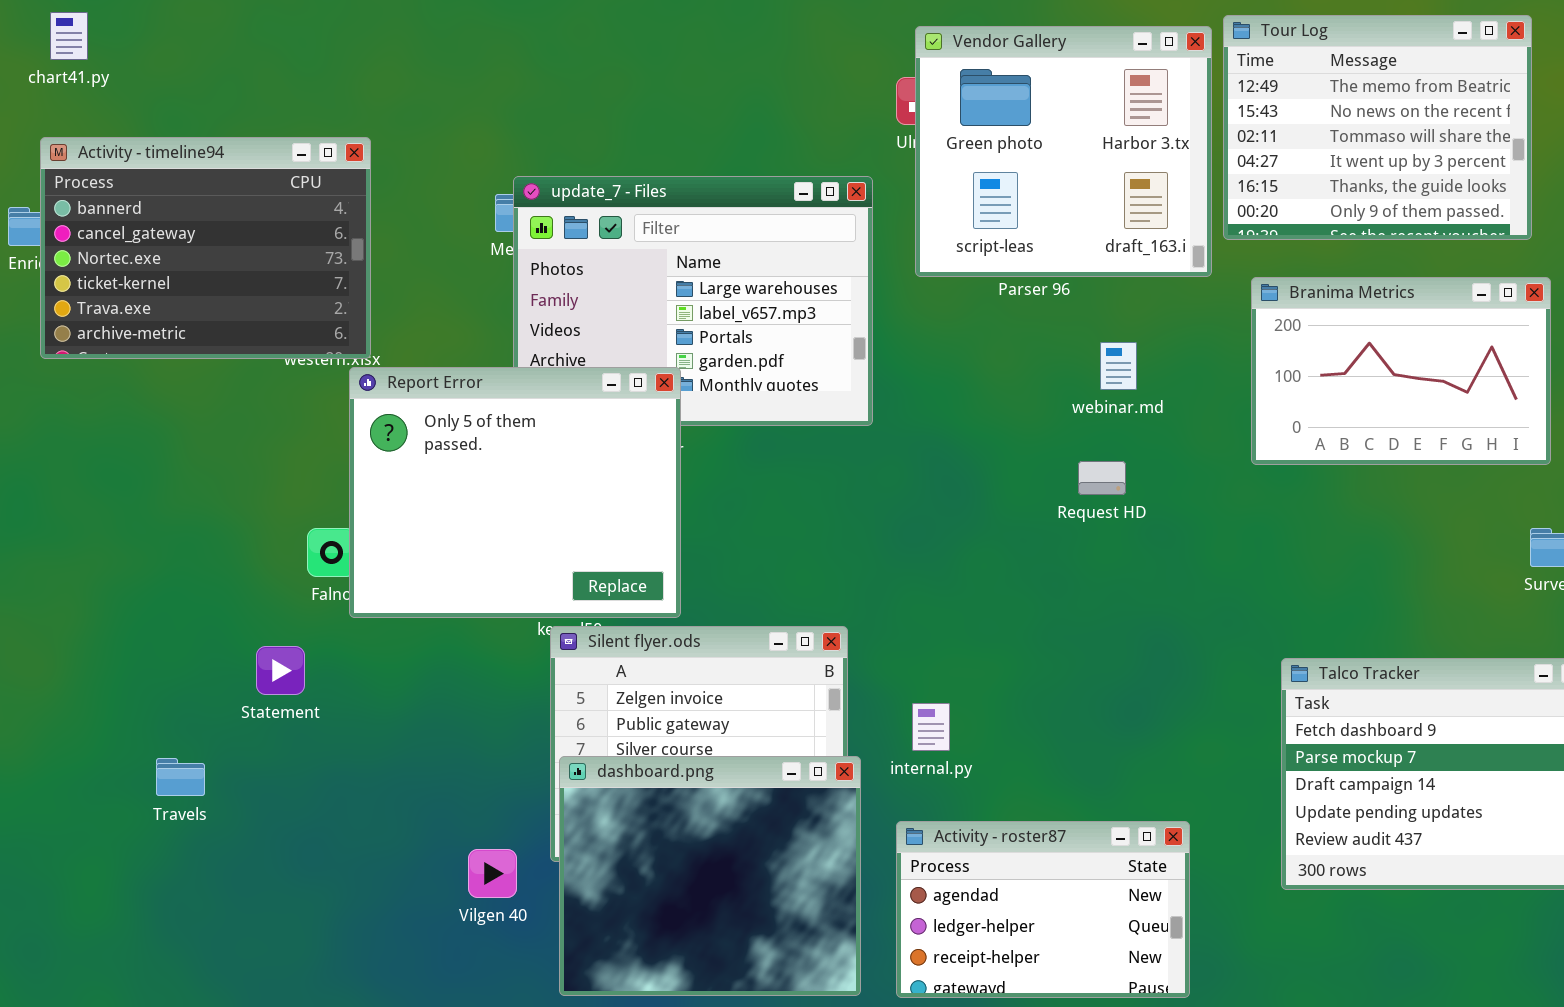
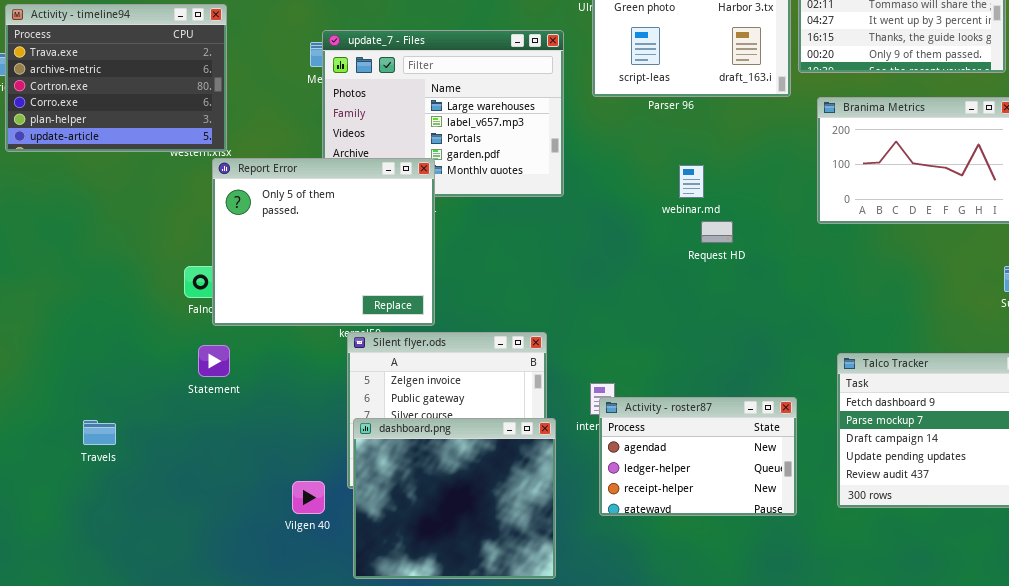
Activity - timeline94: [40,137,371,359] -> [5,4,227,152], scrolled down 4 rows
webinar.md: [1100,342,1137,390] -> [679,165,704,198], moved
Statement: [256,646,305,695] -> [198,345,230,377], moved
Activity - roster87: [896,821,1190,998] -> [599,397,797,516], moved

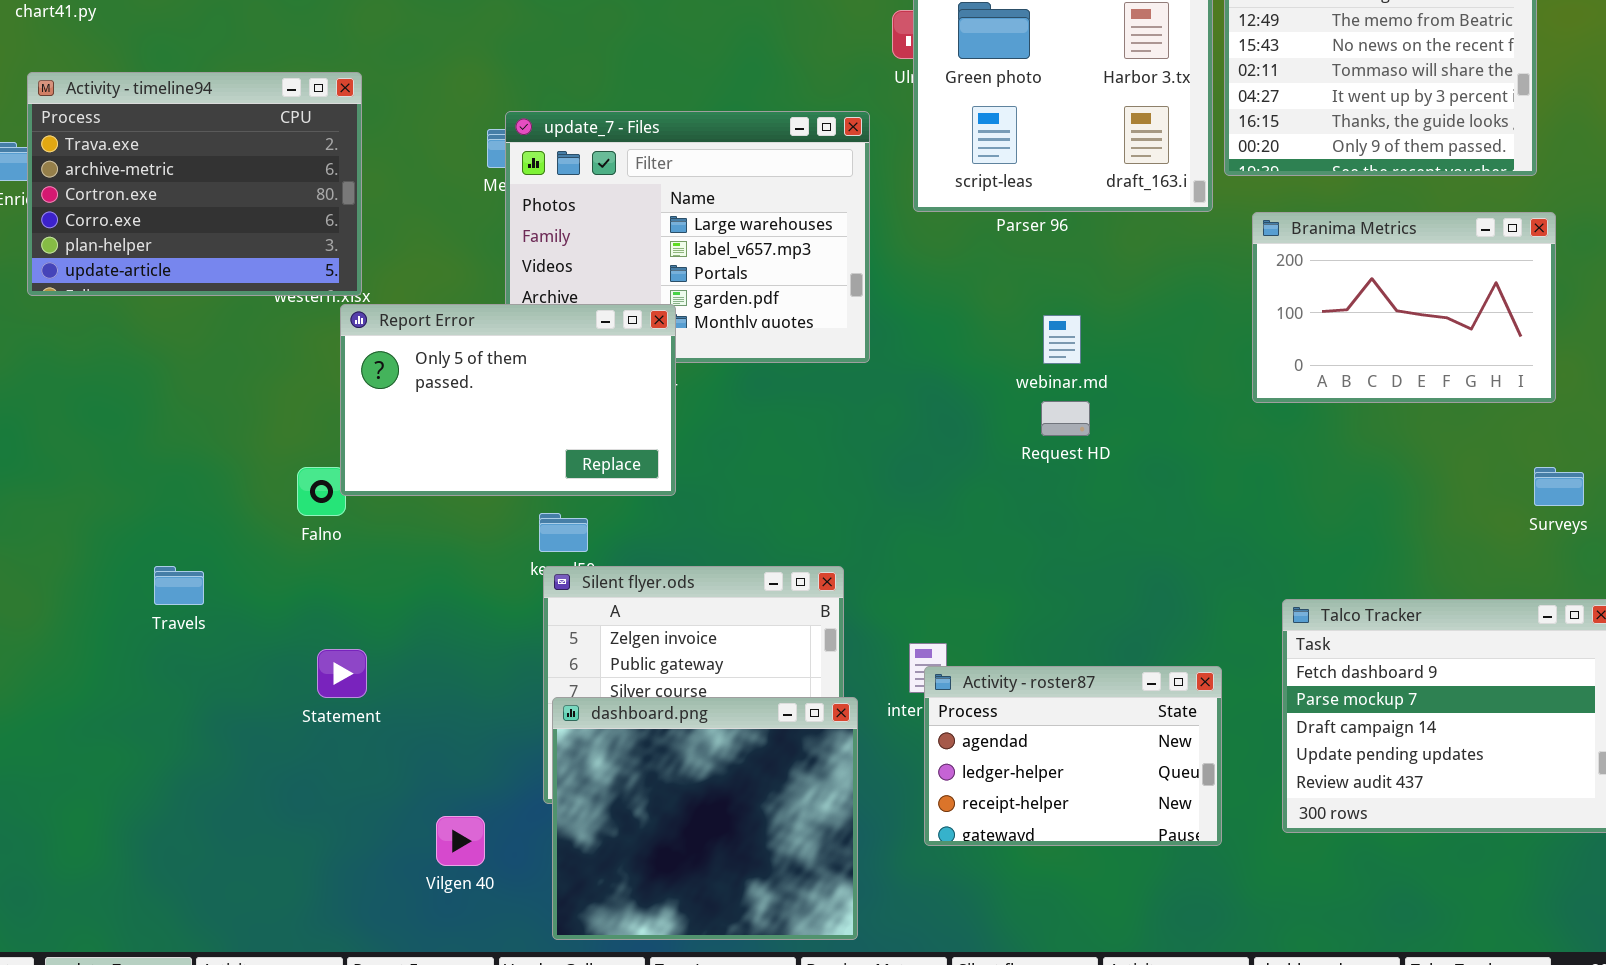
Report Error: [212,158,435,326] -> [340,304,676,496], resized
Request HD: [701,221,733,243] -> [1041,401,1090,436], moved
Statement: [198,345,230,377] -> [317,649,367,698], moved
Travels: [83,420,116,445] -> [154,566,204,605], moved
Vilgen 40: [292,481,325,514] -> [436,816,485,866], moved

